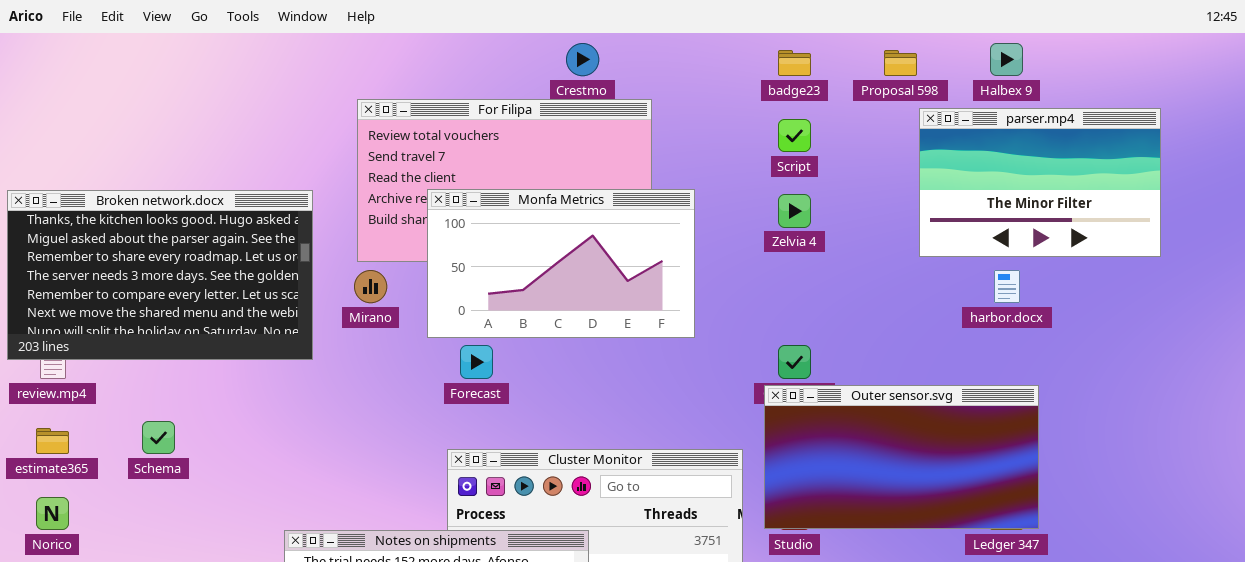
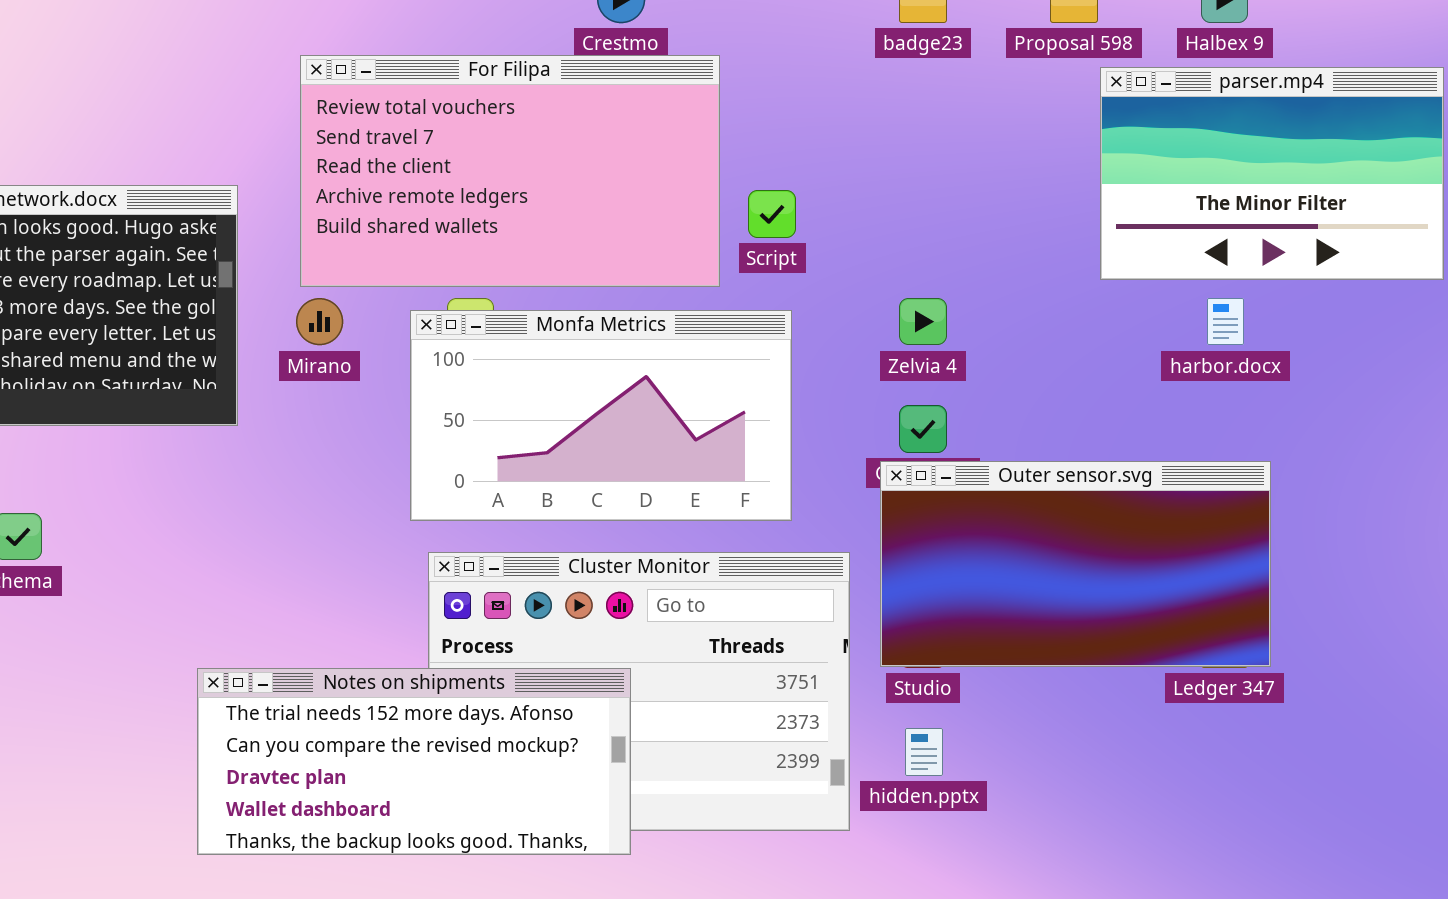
Script: [778,119,811,152] -> [748,190,796,238], moved
Monfa Metrics: [427,189,695,338] -> [410,310,792,521], moved
Zelvia 4: [778,194,811,228] -> [899,298,947,345], moved

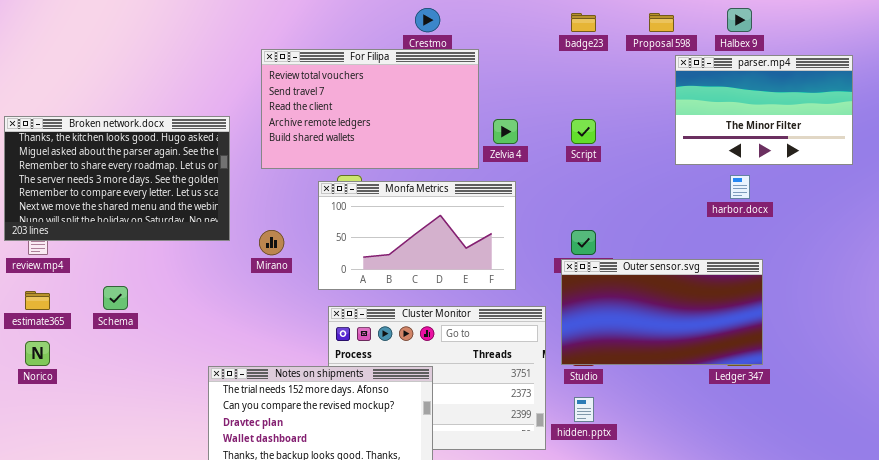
Script: [748,190,796,238] -> [571,119,596,144], moved
Mirano: [296,298,343,345] -> [259,230,284,255], moved
Zelvia 4: [899,298,947,345] -> [493,119,518,144], moved

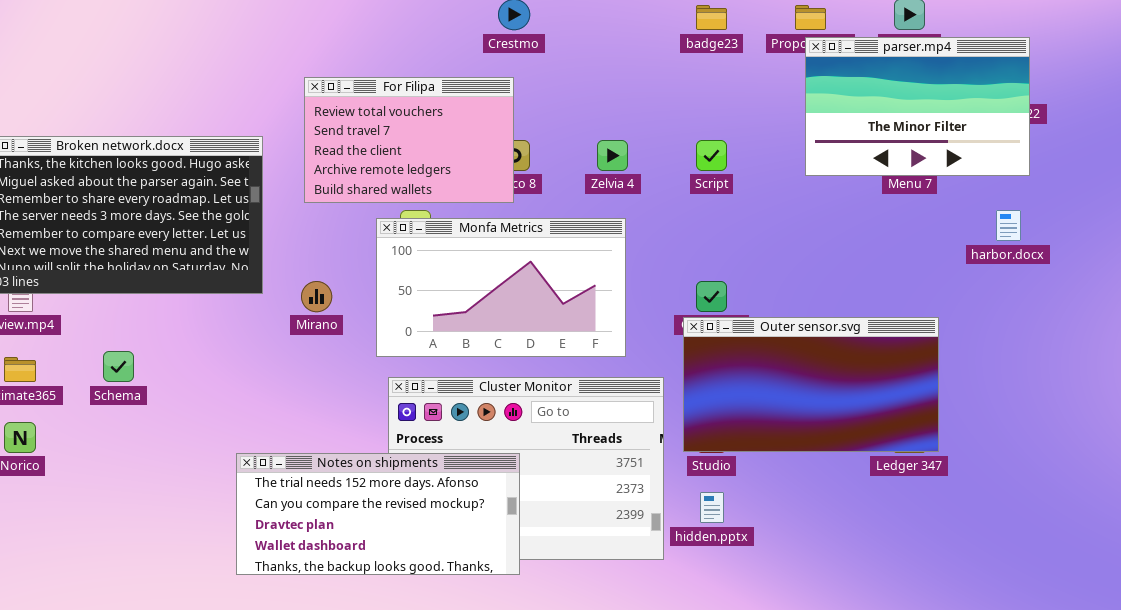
For Filipa: [261,49,479,169] -> [304,77,514,203], resized
parser.mp4: [675,55,853,165] -> [805,37,1030,176], moved
harbor.docx: [730,175,750,199] -> [996,210,1021,241], moved

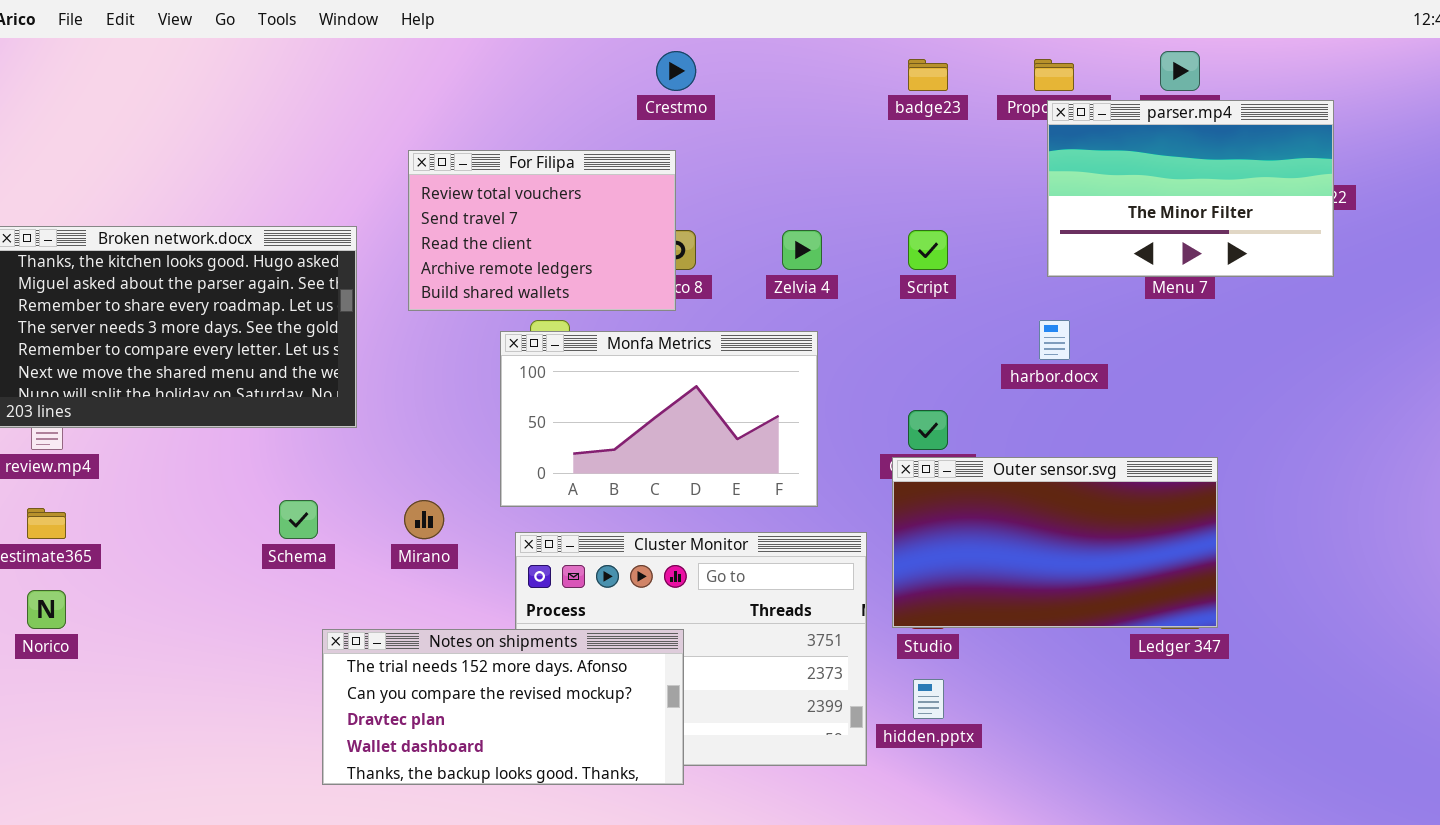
harbor.docx: [996,210,1021,241] -> [1039,320,1070,360], moved
Mirano: [301,281,332,312] -> [404,500,444,539], moved
Schema: [103,351,134,382] -> [279,500,318,539], moved

